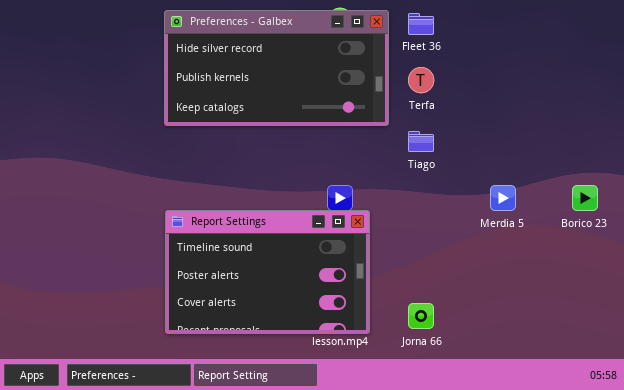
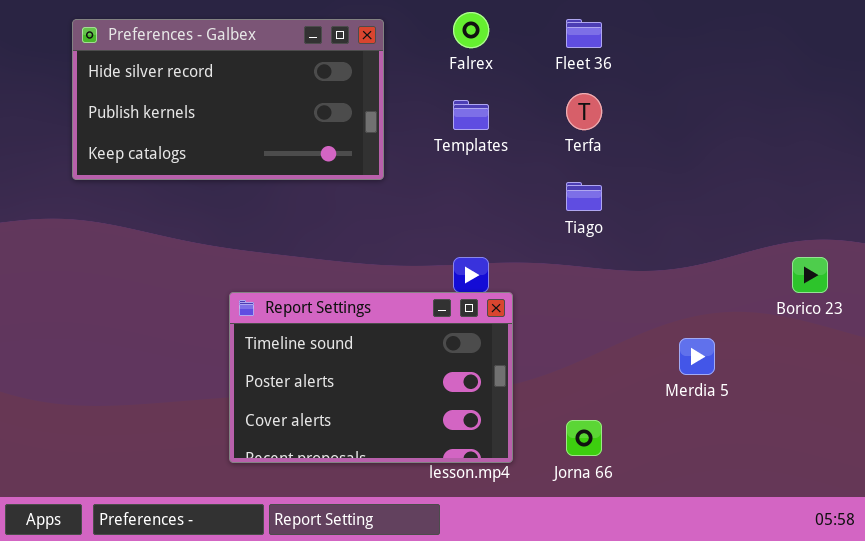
Preferences - Galbex: [164,10,389,126] -> [72,19,384,180], moved
Merdia 5: [490,185,516,211] -> [679,338,715,375], moved

